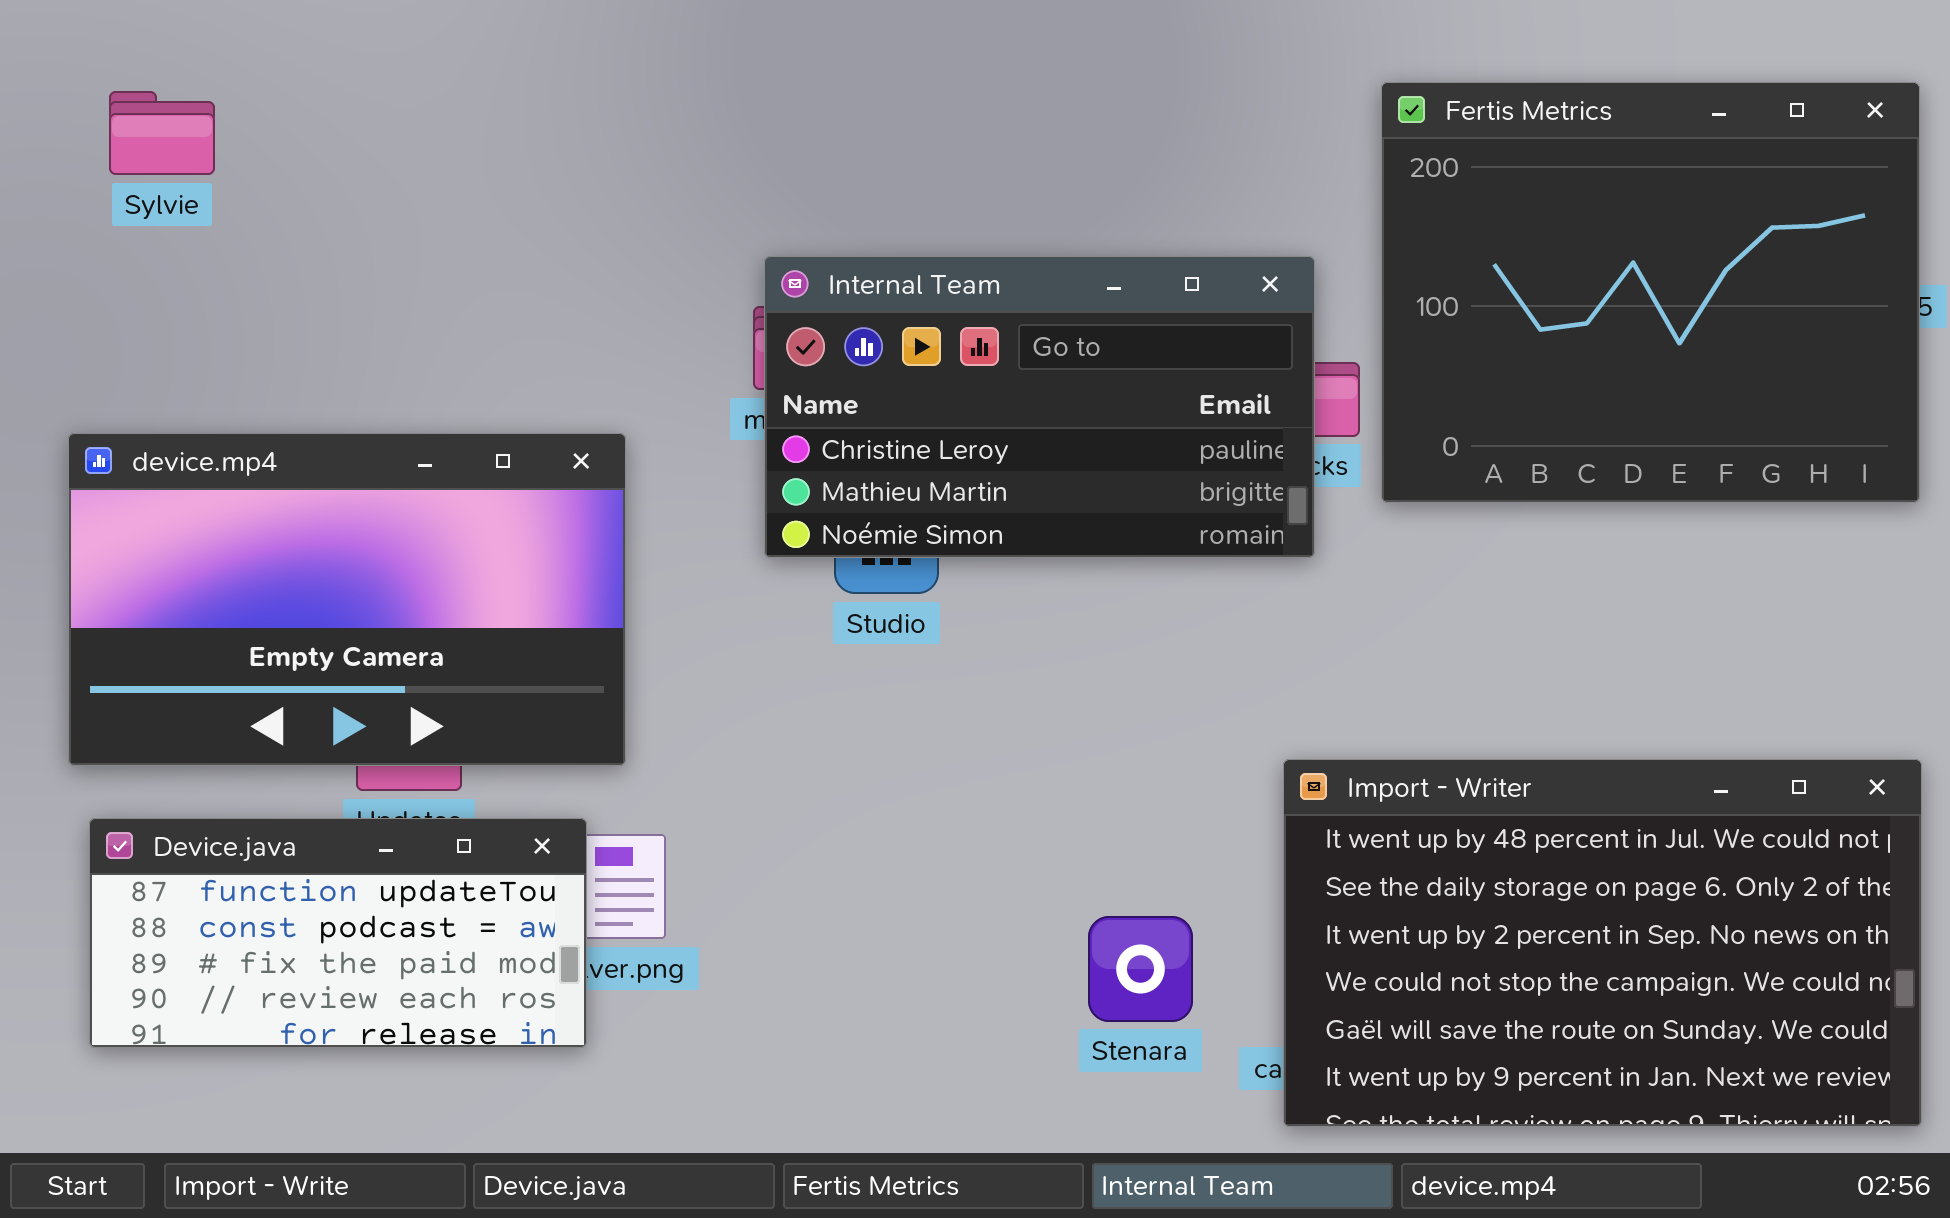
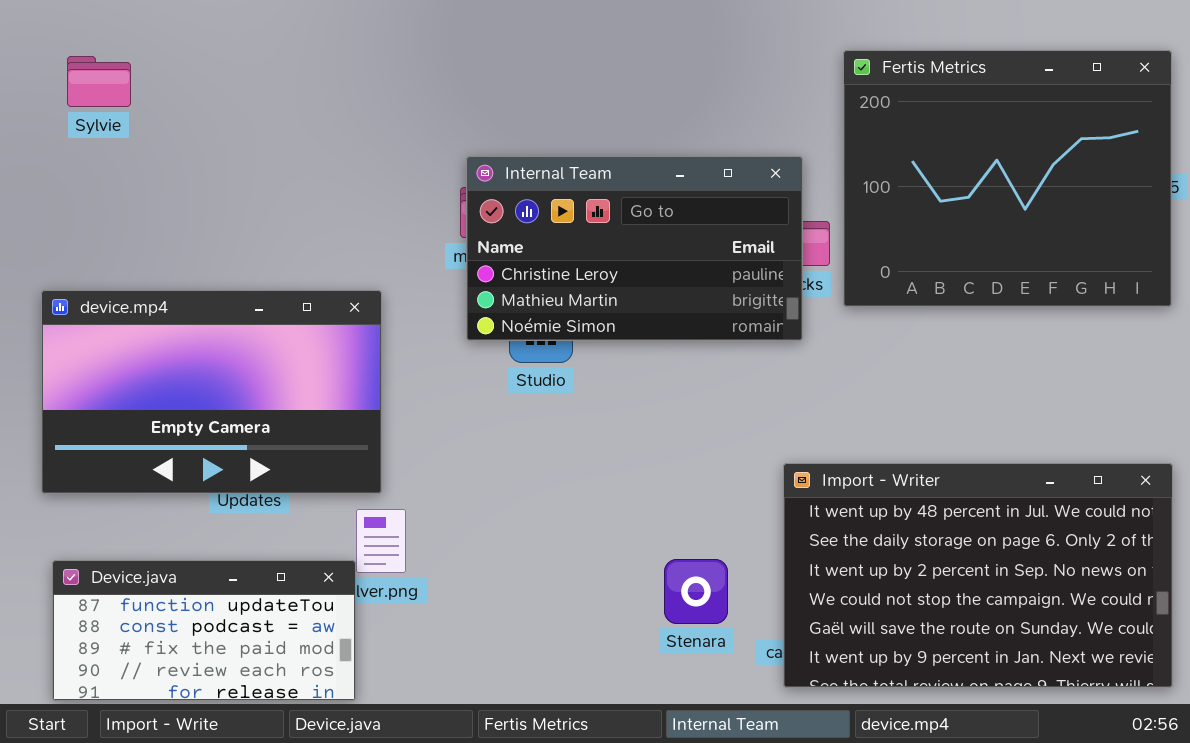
device.mp4: [68,433,626,766] -> [41,290,382,494], moved
Device.java: [89,818,587,1048] -> [52,560,356,701], moved

